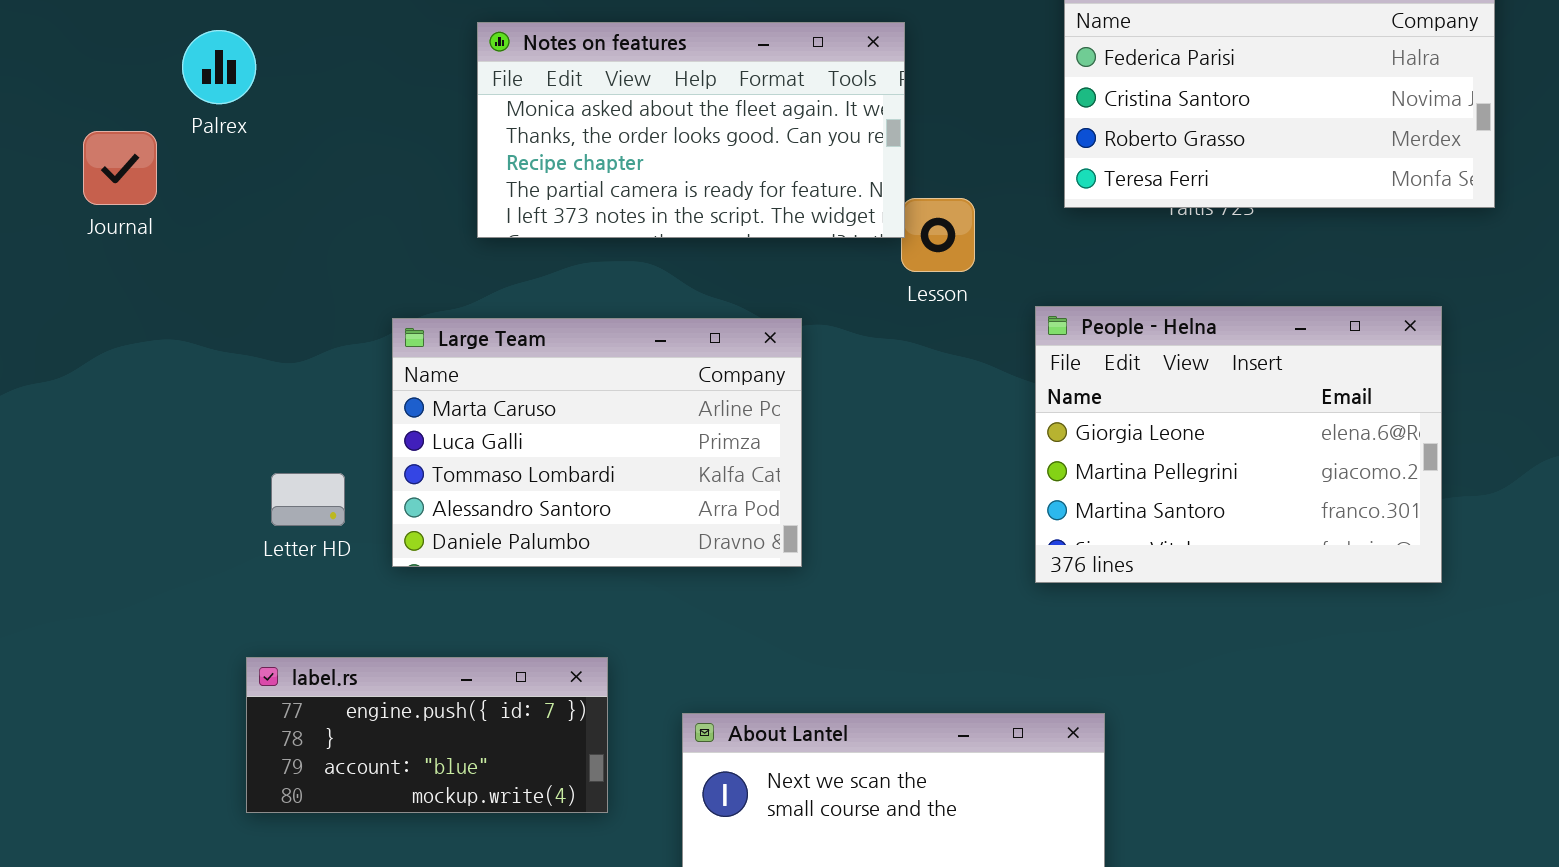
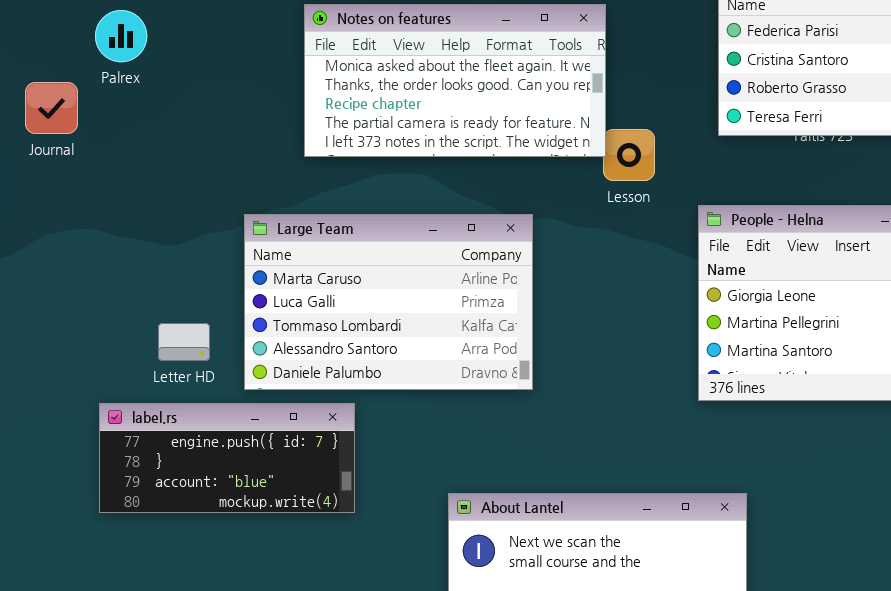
label.rs: [246,657,608,813] -> [99,403,355,513], moved

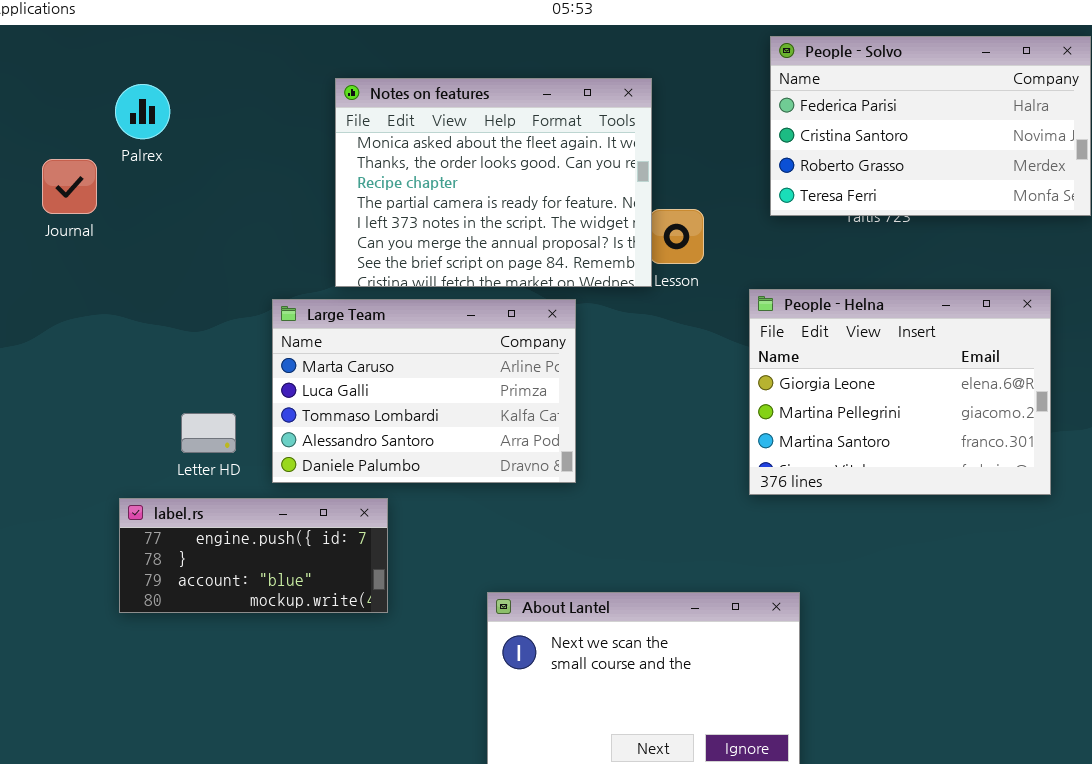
Notes on features: [304,4,606,157] -> [335,78,652,287], resized

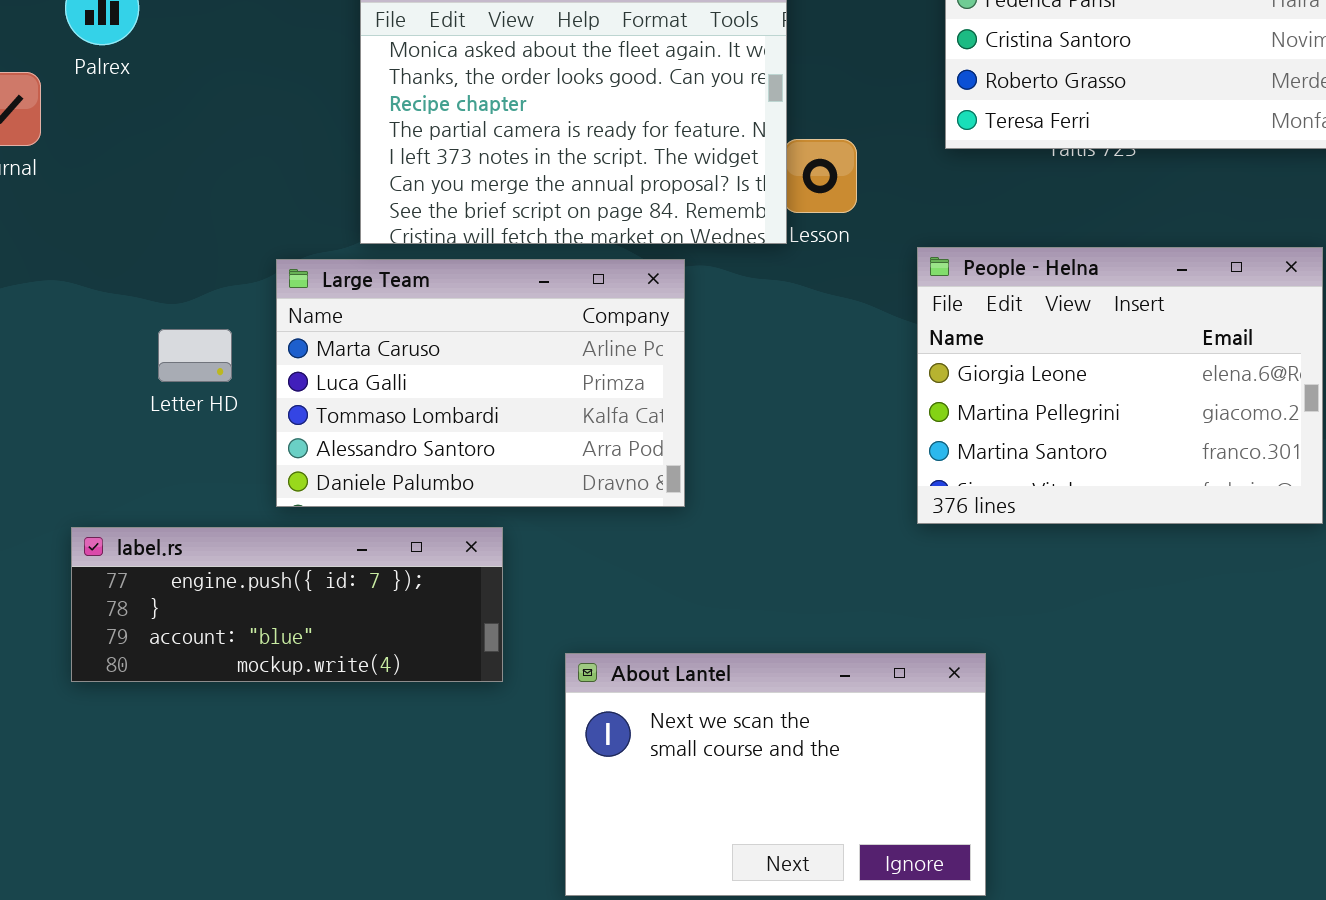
Letter HD: [181,413,236,453] -> [158,329,232,382], moved
label.rs: [119,498,388,613] -> [71,527,503,682], resized

